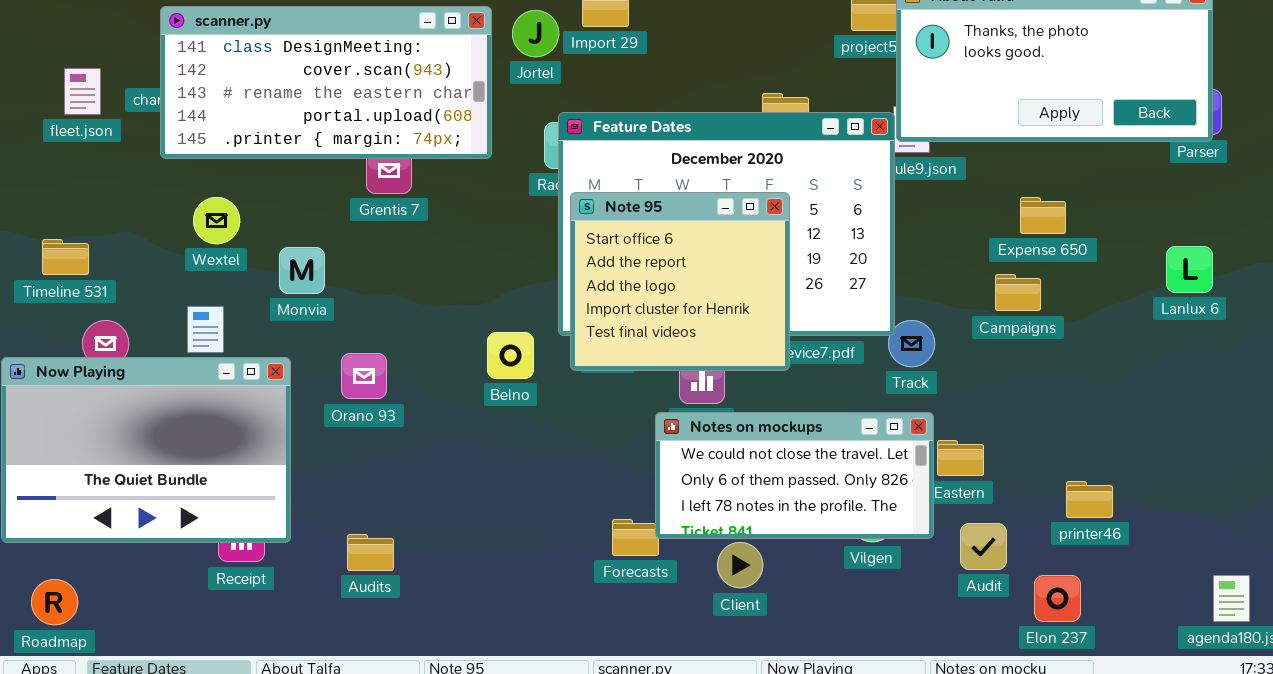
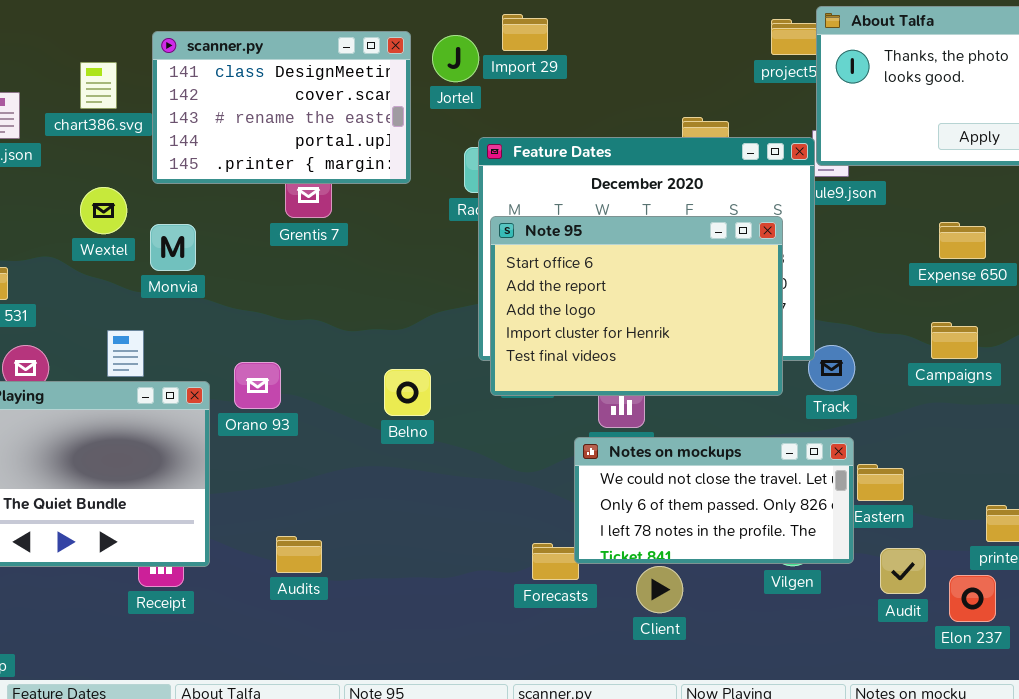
scanner.py: [160,6,492,159] -> [152,31,411,184], resized
Note 95: [570,192,790,371] -> [490,216,783,396], resized
Wextel: [193,197,240,244] -> [80,187,127,234], moved
Monvia: [279,247,325,294] -> [150,224,196,271], moved
Campaigns: [995,274,1041,311] -> [931,322,978,359], moved
Belno: [487,332,534,379] -> [384,369,431,416], moved
Orano 93: [341,353,387,399] -> [234,362,281,409], moved
Audits: [347,534,394,571] -> [276,536,322,573], moved
Elon 237: [1034,575,1081,622] -> [949,575,996,622], moved

